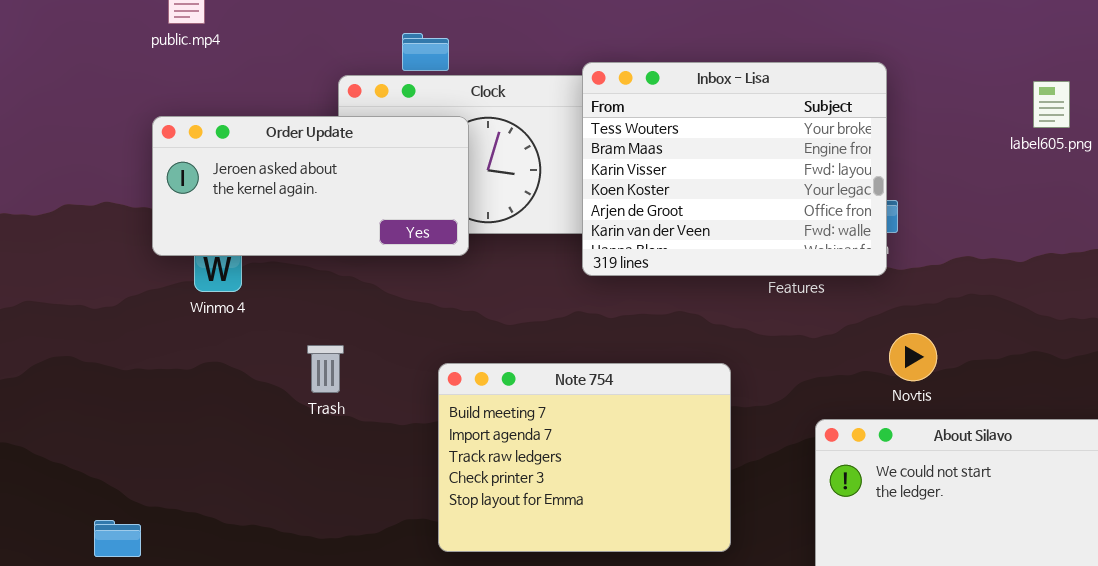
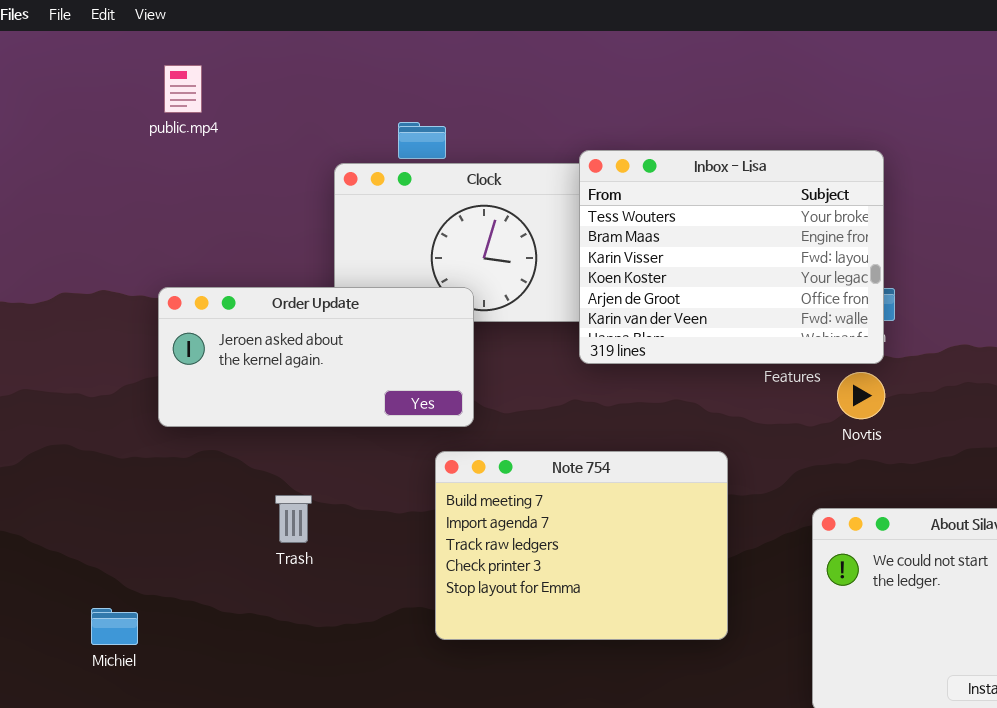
Order Update: [152,116,469,256] -> [158,287,474,427], moved
Novtis: [889,333,937,381] -> [837,372,885,419], moved
Trash: [307,345,344,393] -> [275,495,312,543], moved

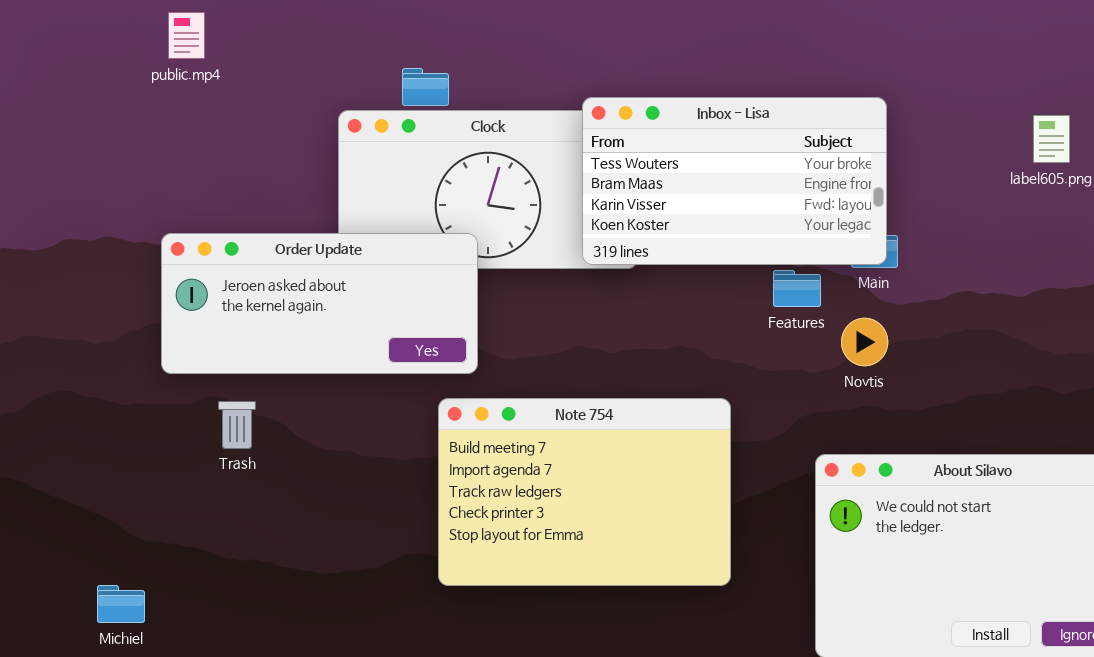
Inbox - Lisa: [579,150,884,364] -> [582,97,887,265], resized
Trash: [275,495,312,543] -> [218,401,256,449], moved
Michiel: [91,608,138,645] -> [97,585,145,623], moved

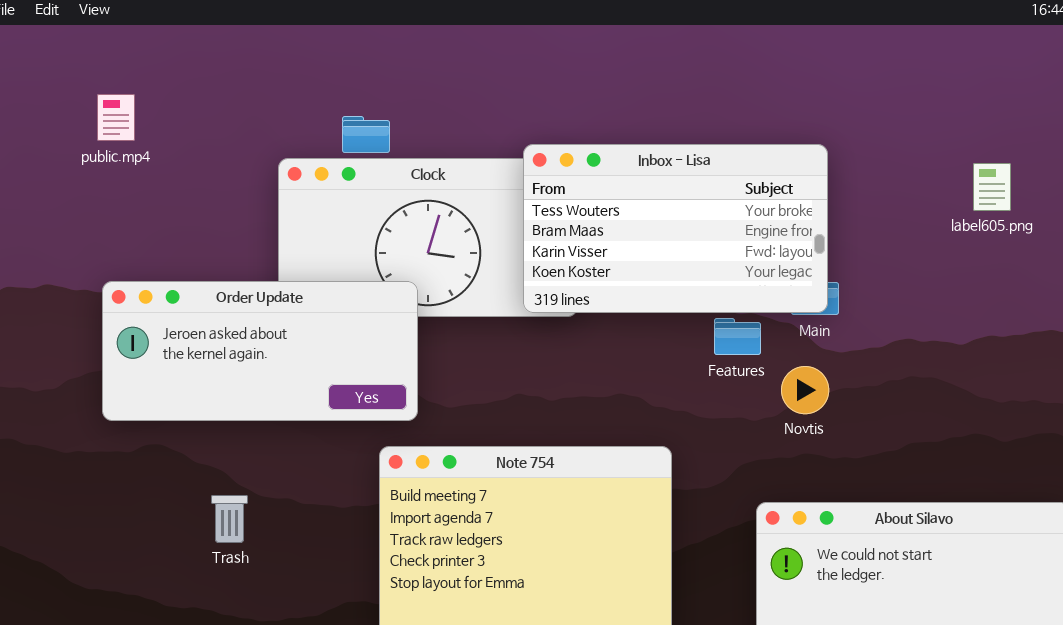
public.mp4: [168,12,205,59] -> [97,94,135,141], moved
Trash: [218,401,256,449] -> [211,495,248,543], moved

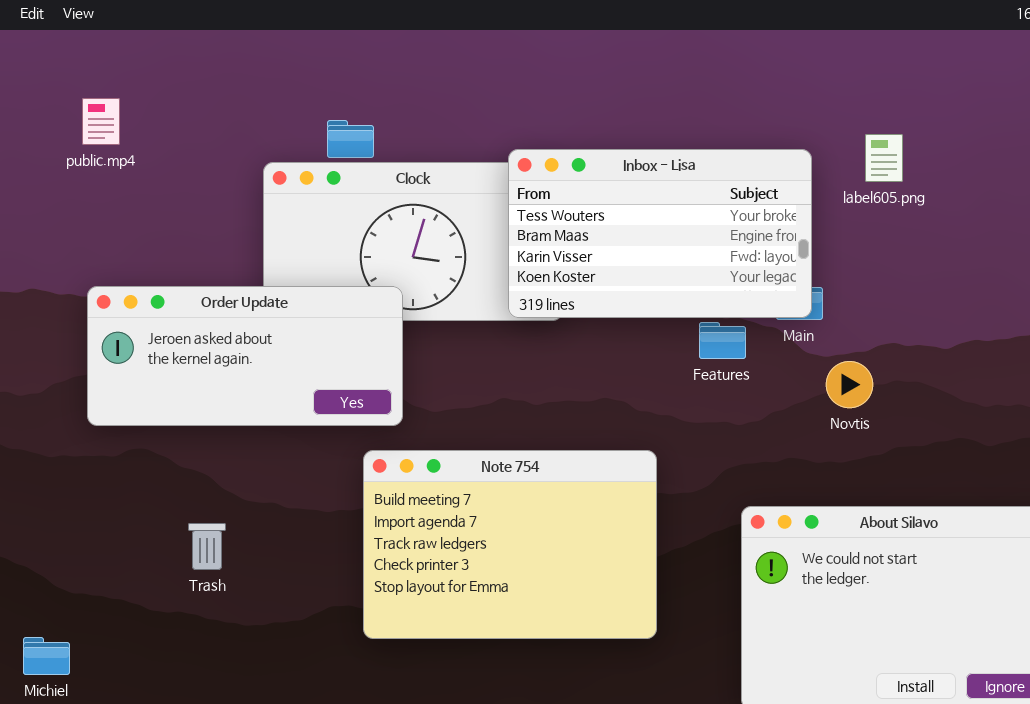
label605.png: [973,163,1011,211] -> [865,134,903,182], moved
Novtis: [781,366,829,414] -> [826,361,873,408], moved
Trash: [211,495,248,543] -> [188,523,226,570], moved

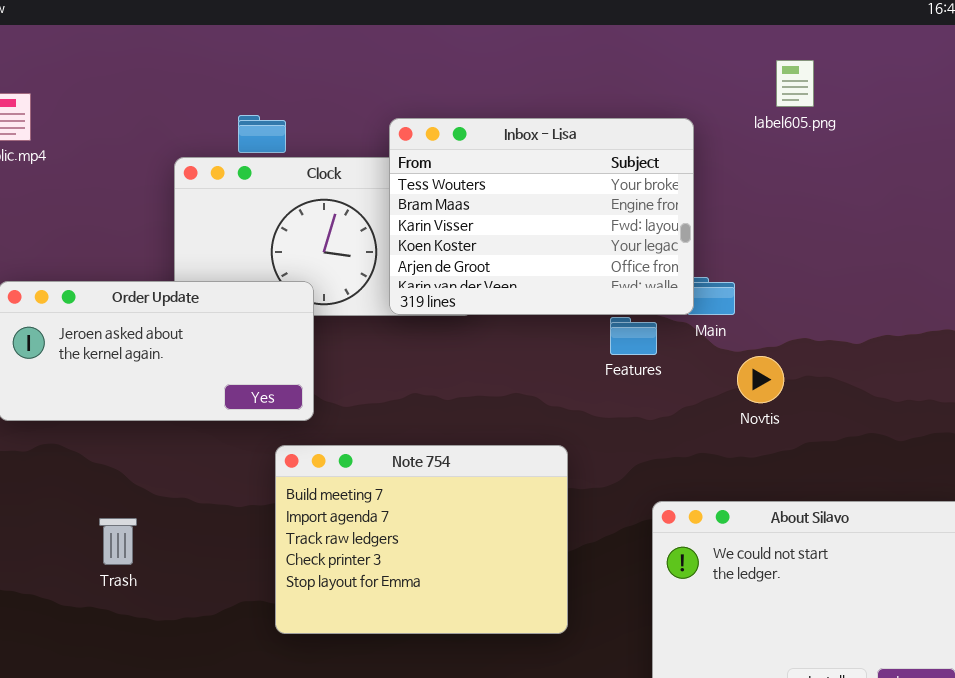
label605.png: [865,134,903,182] -> [776,60,814,107], moved
Inbox - Lisa: [508,149,812,318] -> [389,118,694,315], moved, resized

